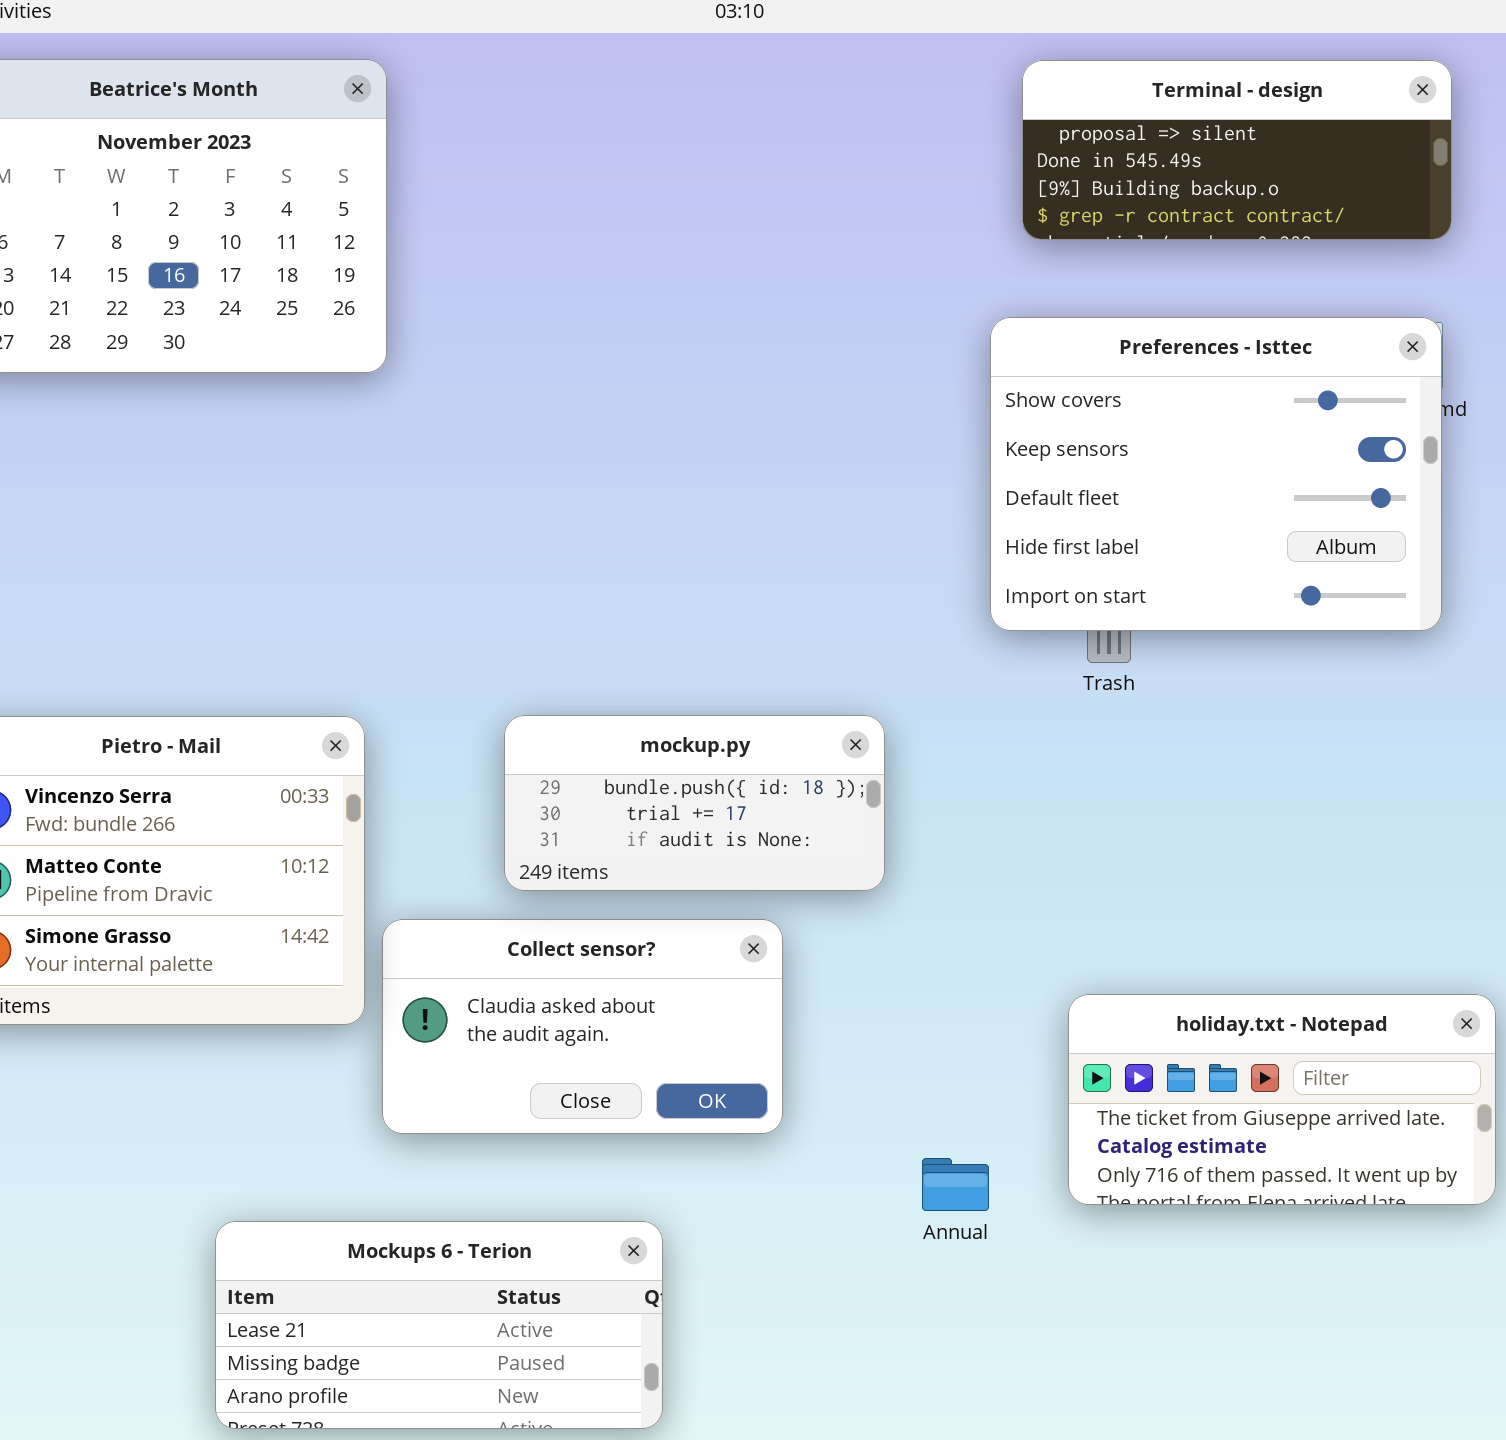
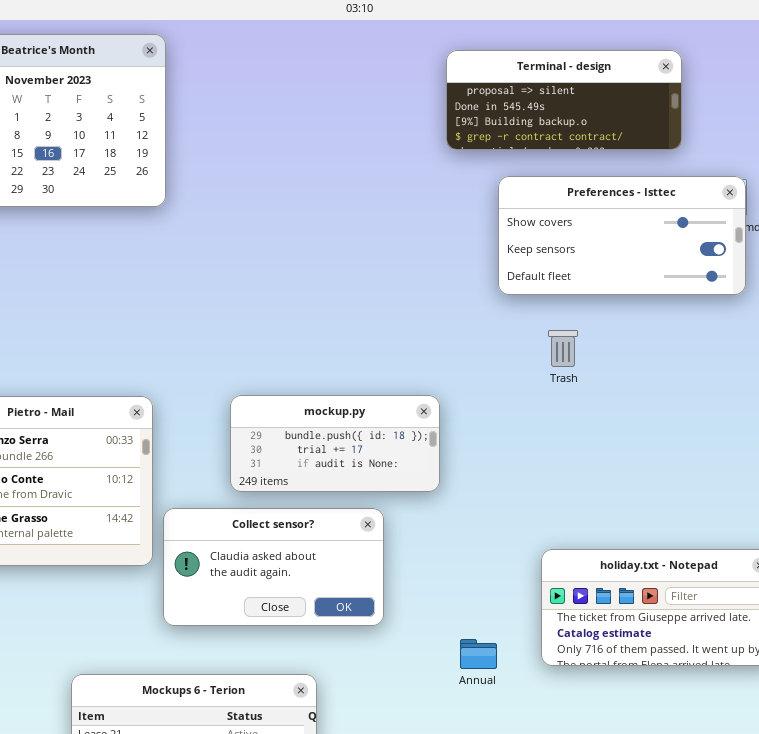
Terminal - design: [1022,60,1452,240] -> [446,50,682,150], moved
Preferences - Isttec: [990,317,1442,631] -> [498,176,746,295], resized

